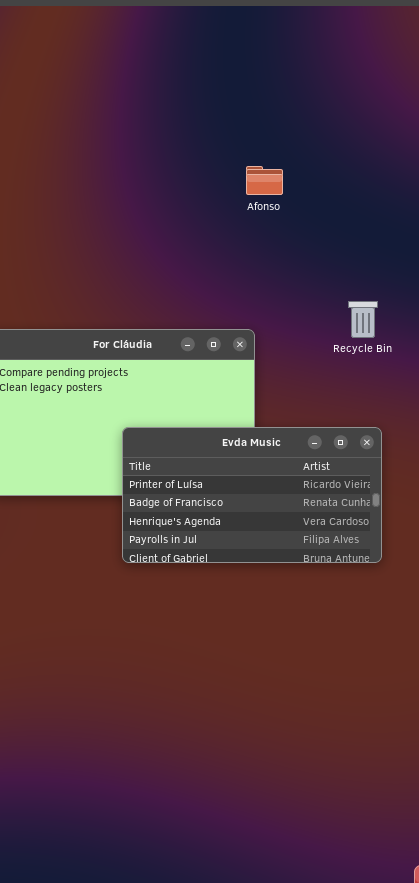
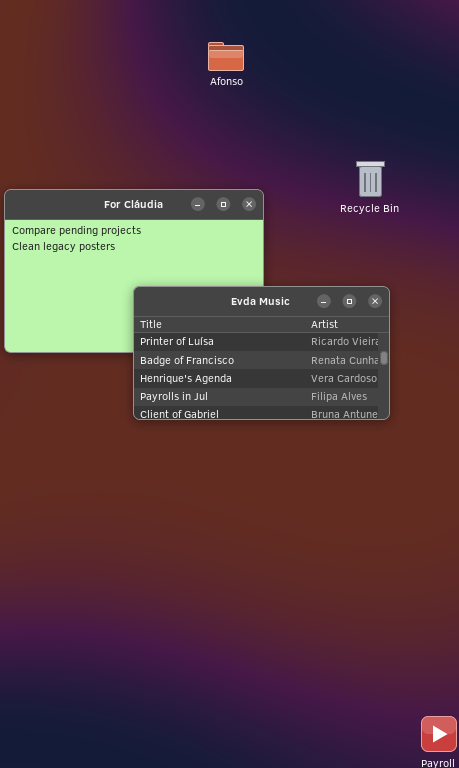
Afonso: [246,166,283,195] -> [208,42,244,71], moved

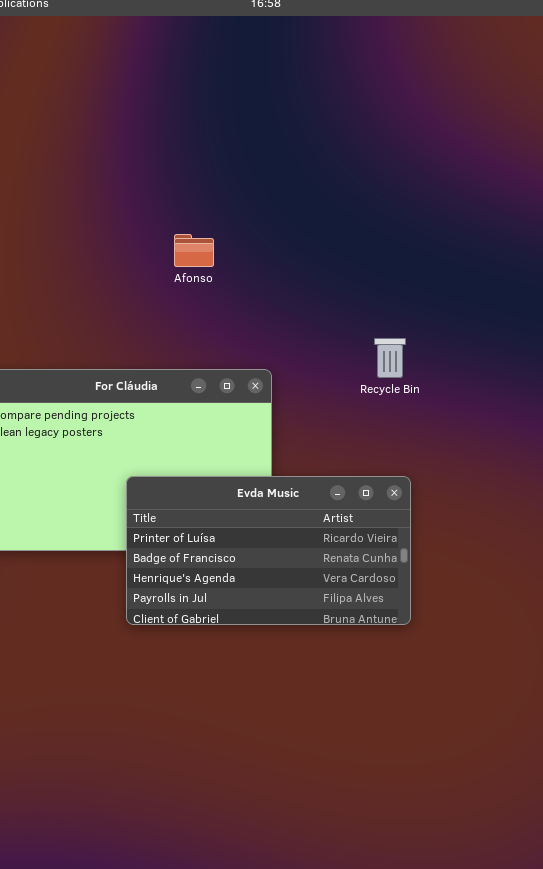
Afonso: [208,42,244,71] -> [174,234,214,267], moved

